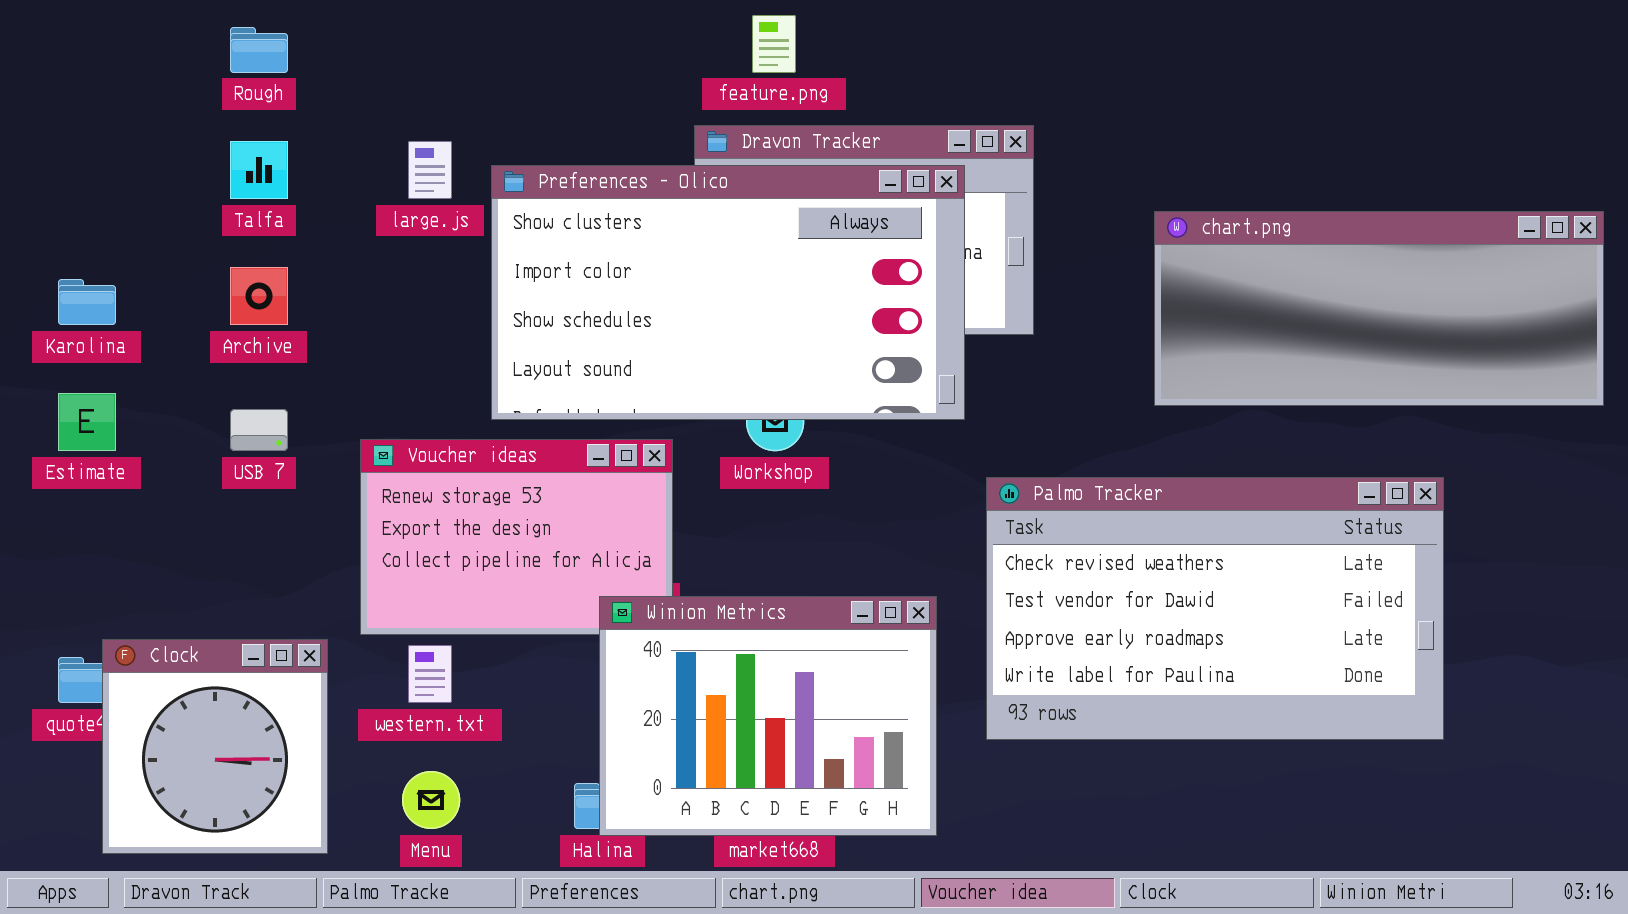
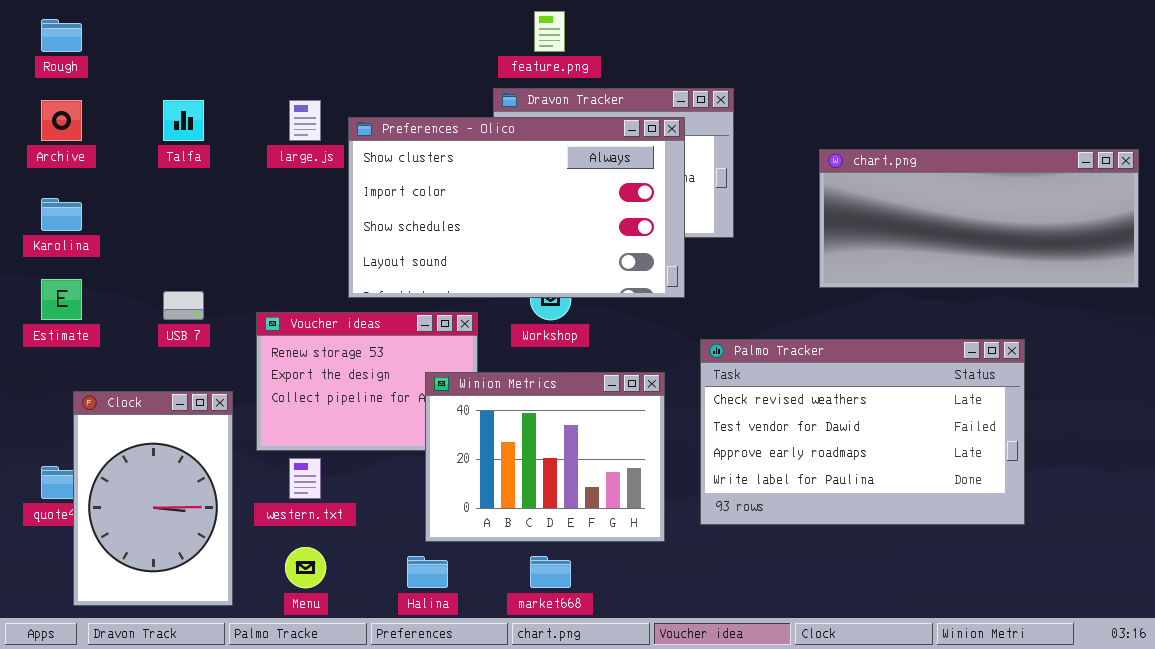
Rough: [230,27,288,73] -> [41,19,82,52], moved
Archive: [230,267,288,325] -> [41,100,82,141], moved
Winion Metrics: [599,596,937,836] -> [425,372,665,542], moved
Clock: [102,639,328,854] -> [73,391,233,606], resized

